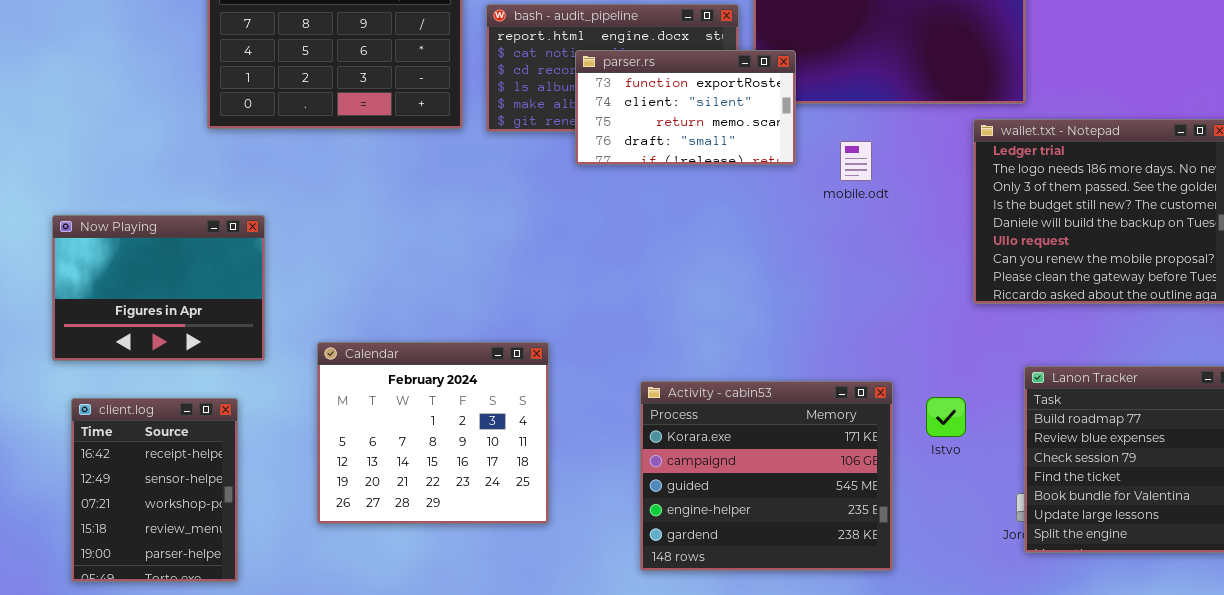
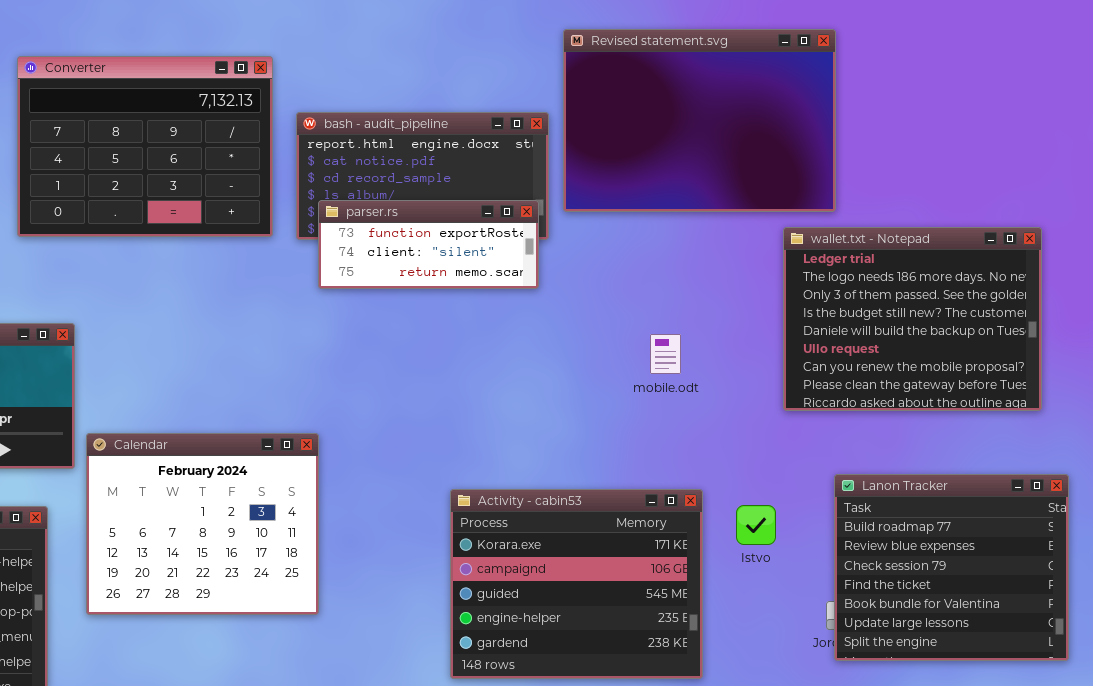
parser.rs: [575,50,796,165] -> [318,200,539,289], moved, resized
mobile.odt: [840,141,872,181] -> [650,334,681,374], moved
Calendar: [317,342,549,524] -> [86,433,319,615], moved

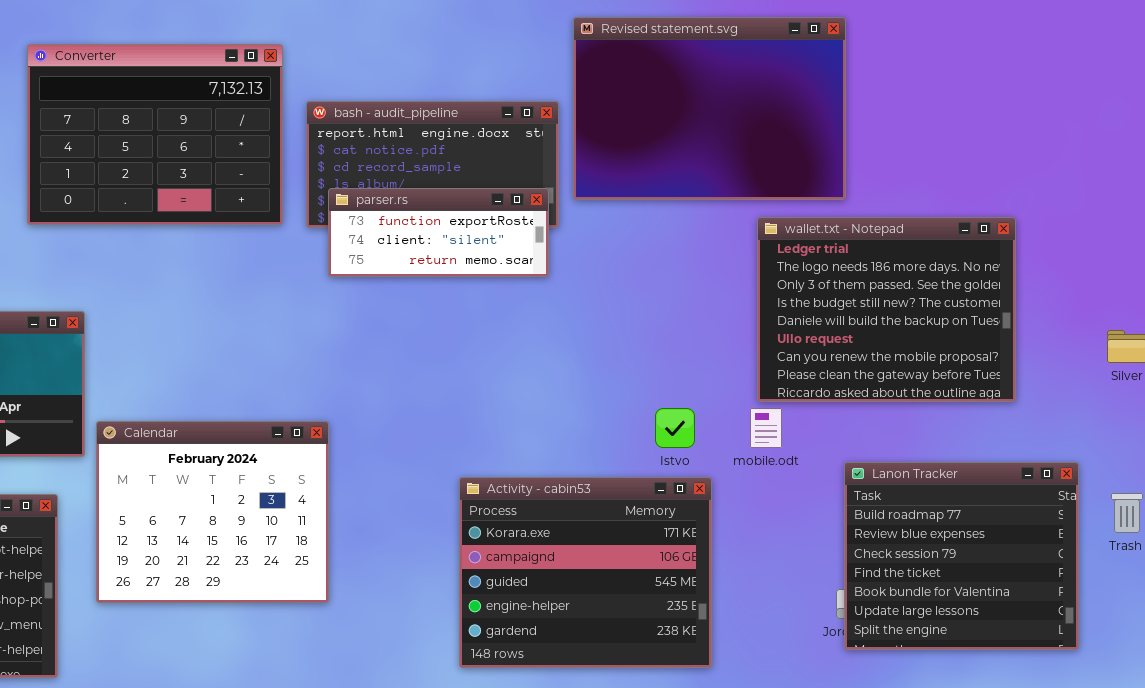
wallet.txt - Notepad: [783,227,1042,411] -> [757,217,1016,402], moved
mobile.odt: [650,334,681,374] -> [750,408,782,448], moved
Istvo: [736,505,776,545] -> [655,408,695,448], moved

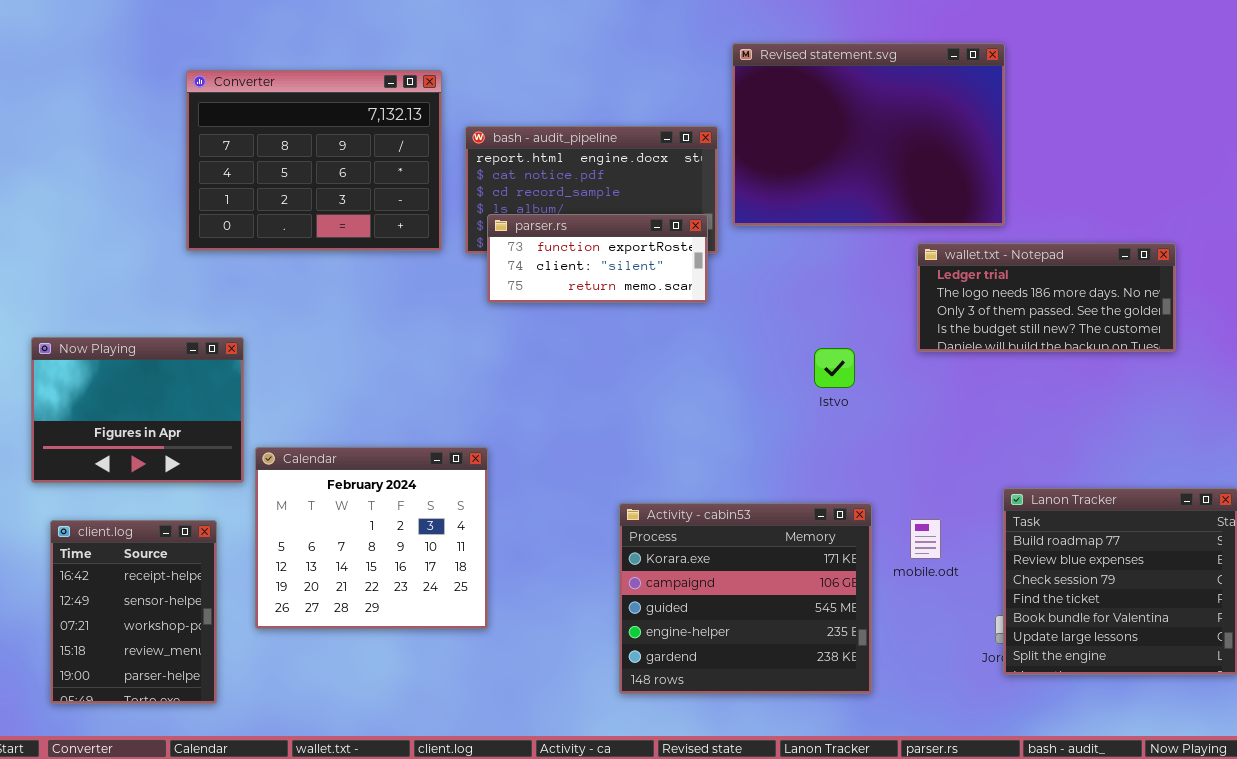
wallet.txt - Notepad: [757,217,1016,402] -> [917,243,1176,352], resized
Istvo: [655,408,695,448] -> [814,348,855,388], moved
mobile.odt: [750,408,782,448] -> [910,519,941,559], moved

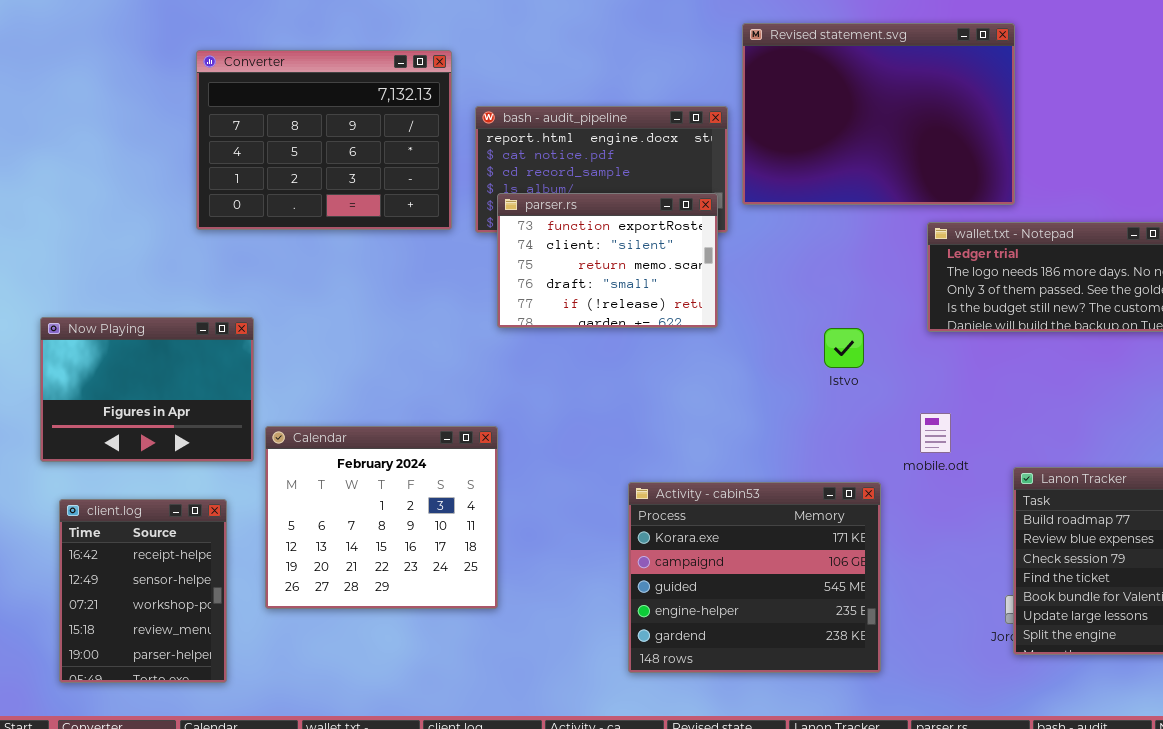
parser.rs: [487,214,708,303] -> [497,193,718,328], resized
mobile.odt: [910,519,941,559] -> [920,413,951,453], moved

